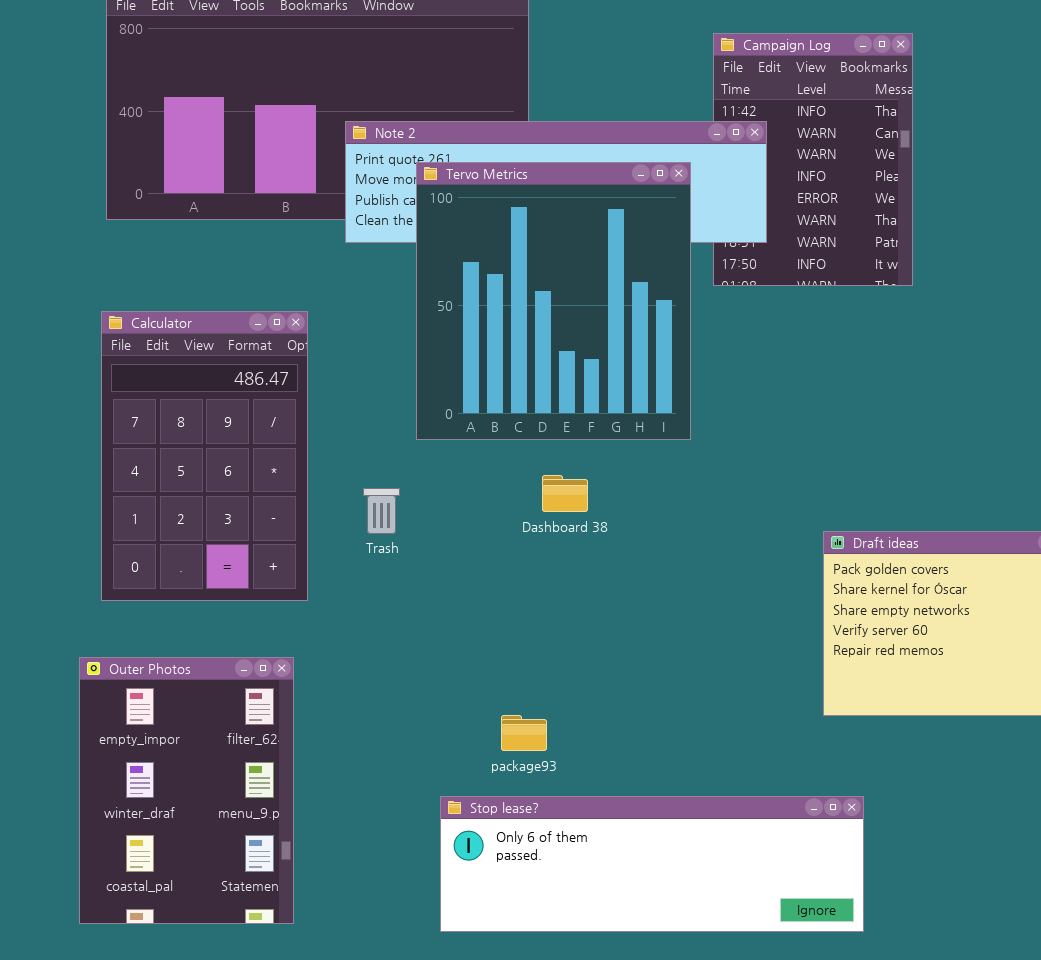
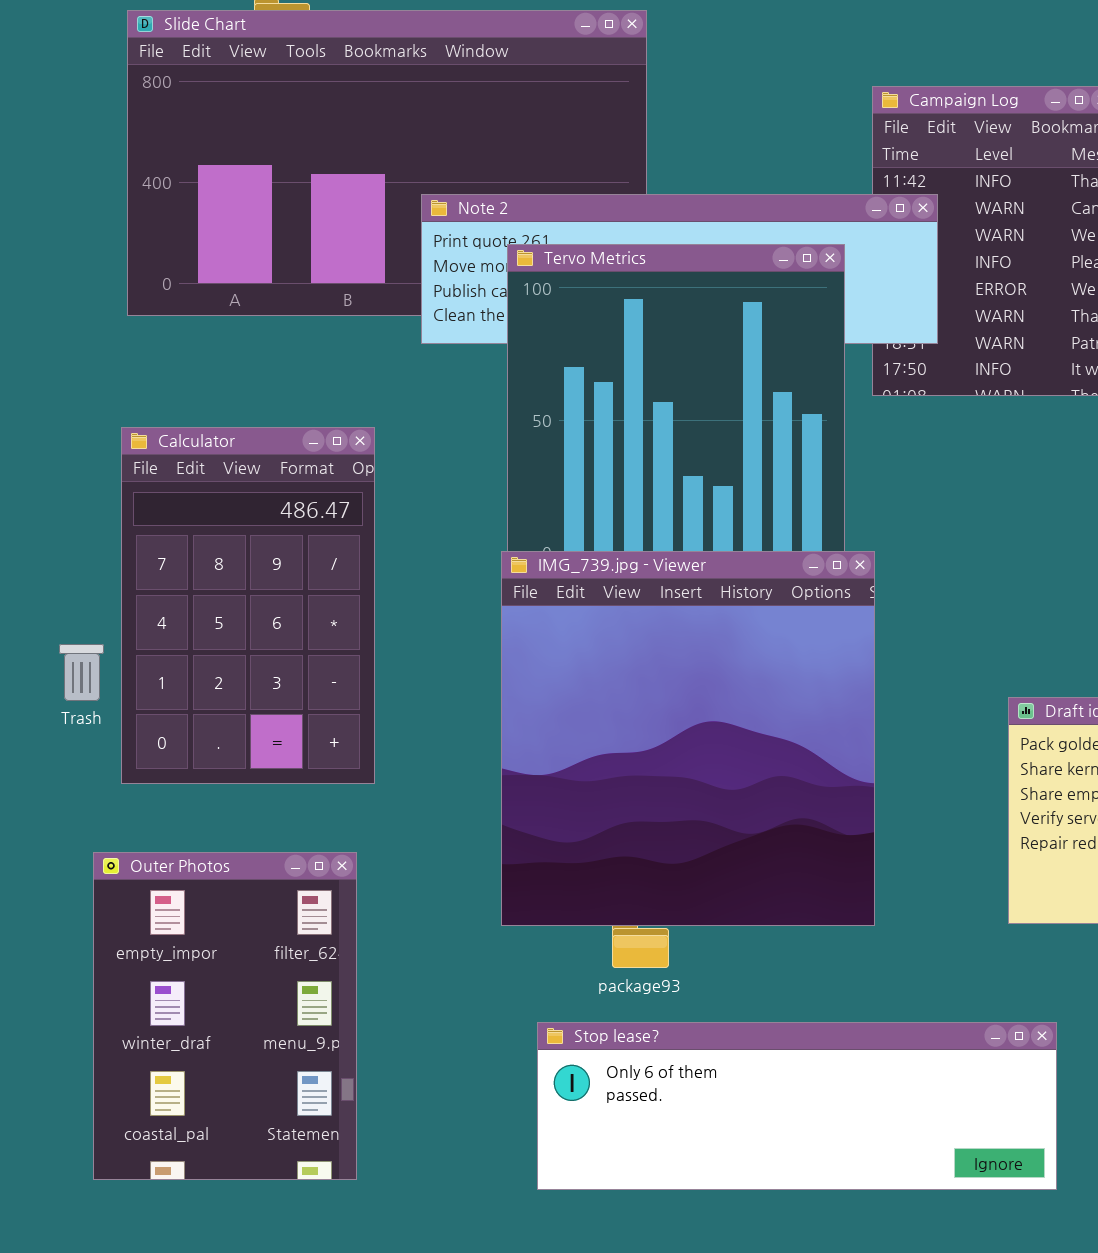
IMG_739.jpg - Viewer: none -> [501,551,875,926], opened
Trash: [363,488,400,534] -> [59,644,104,701], moved

